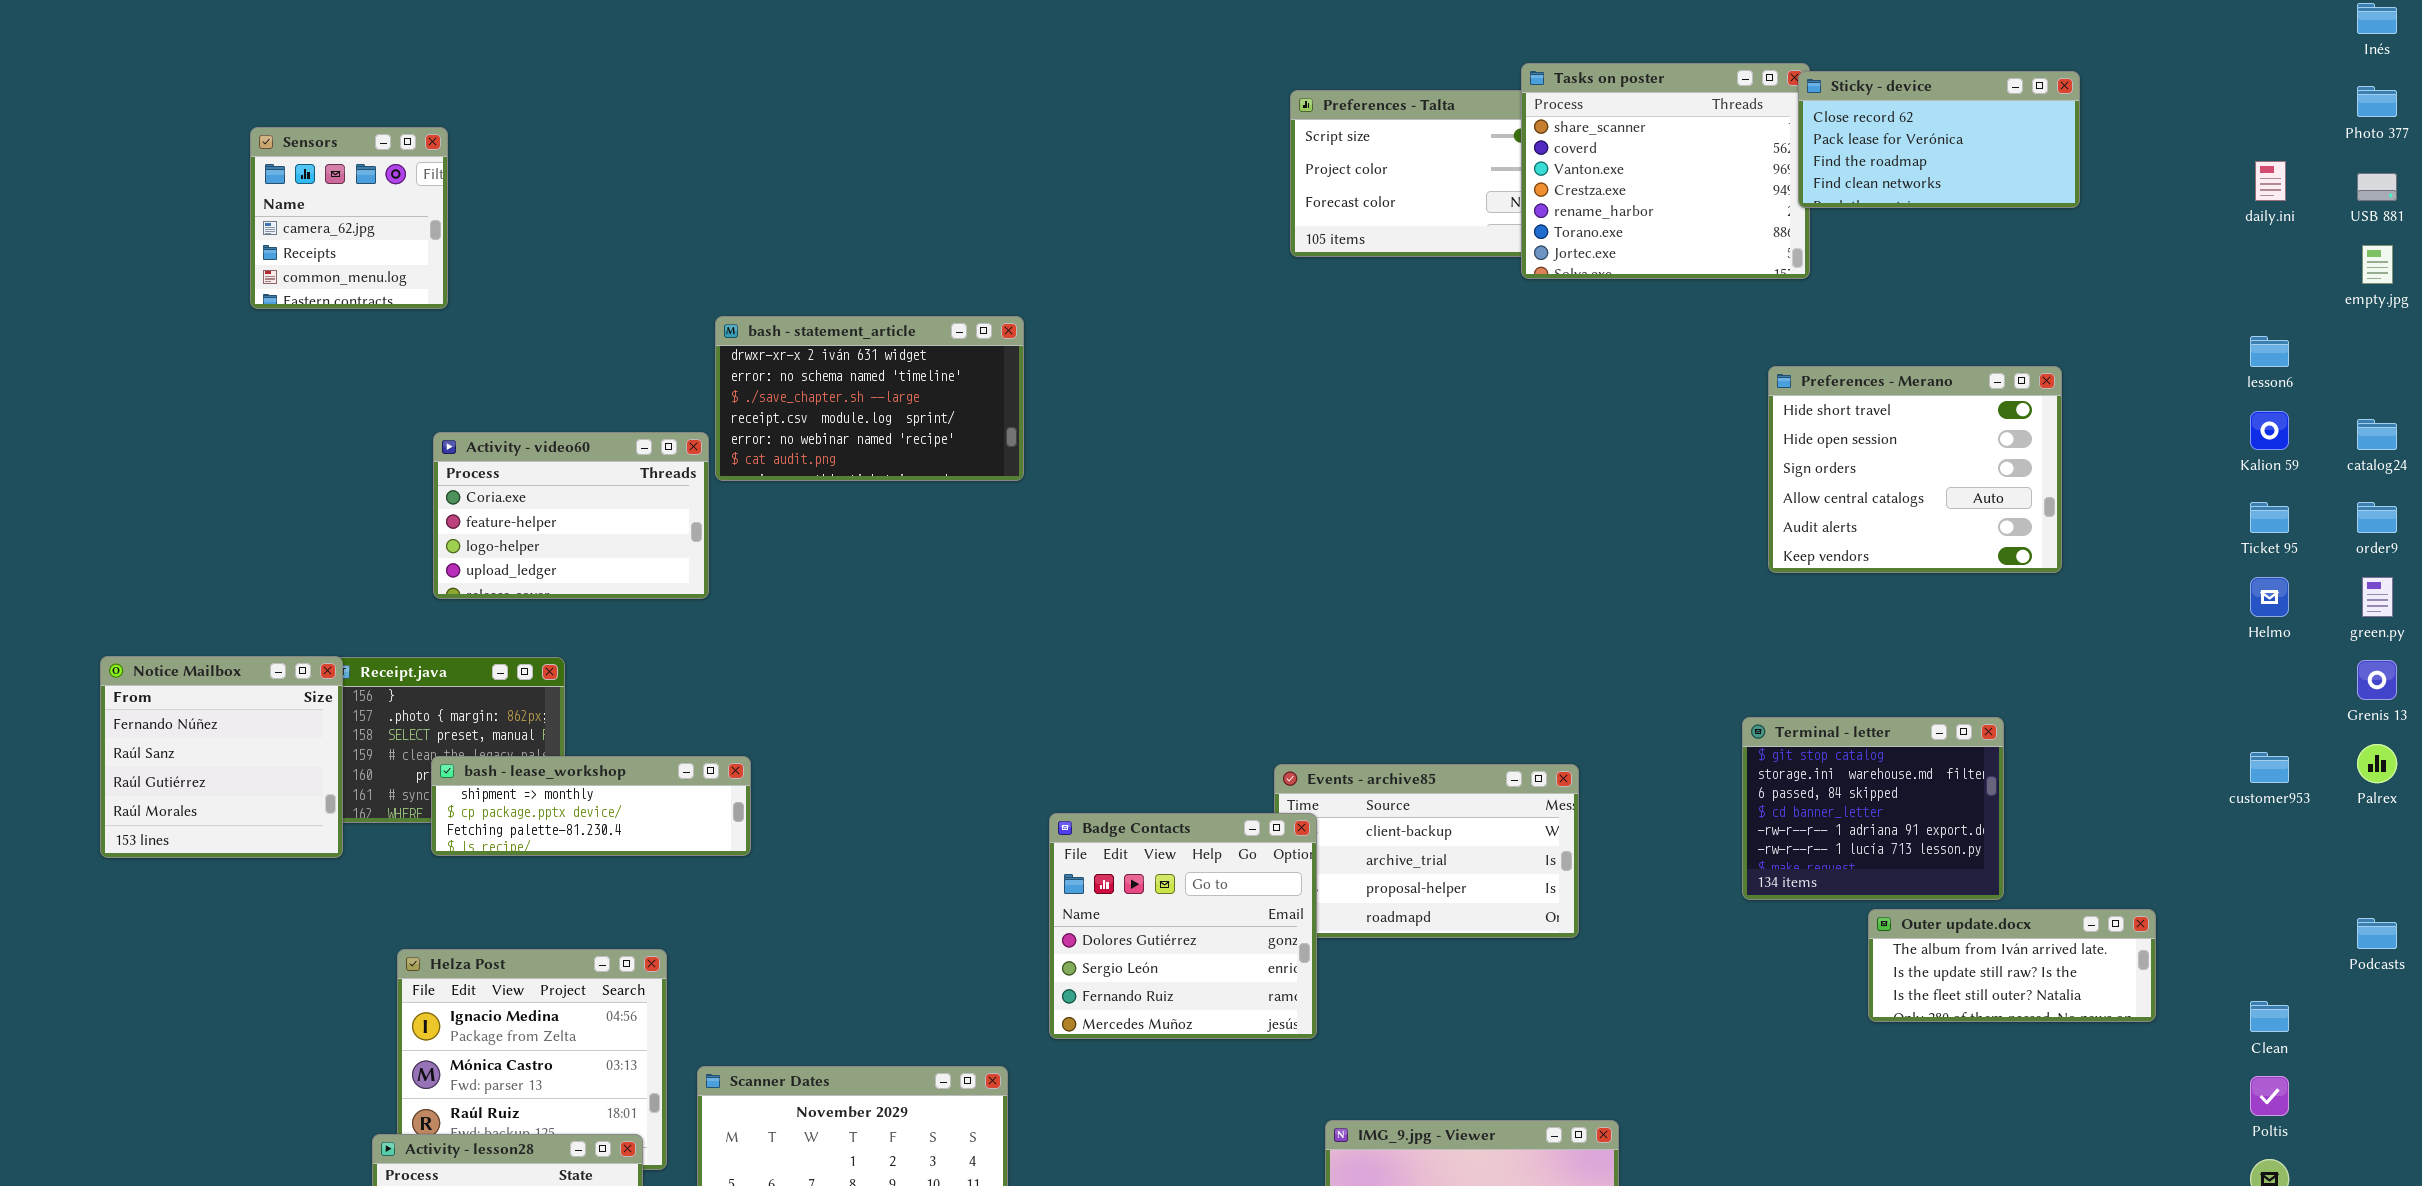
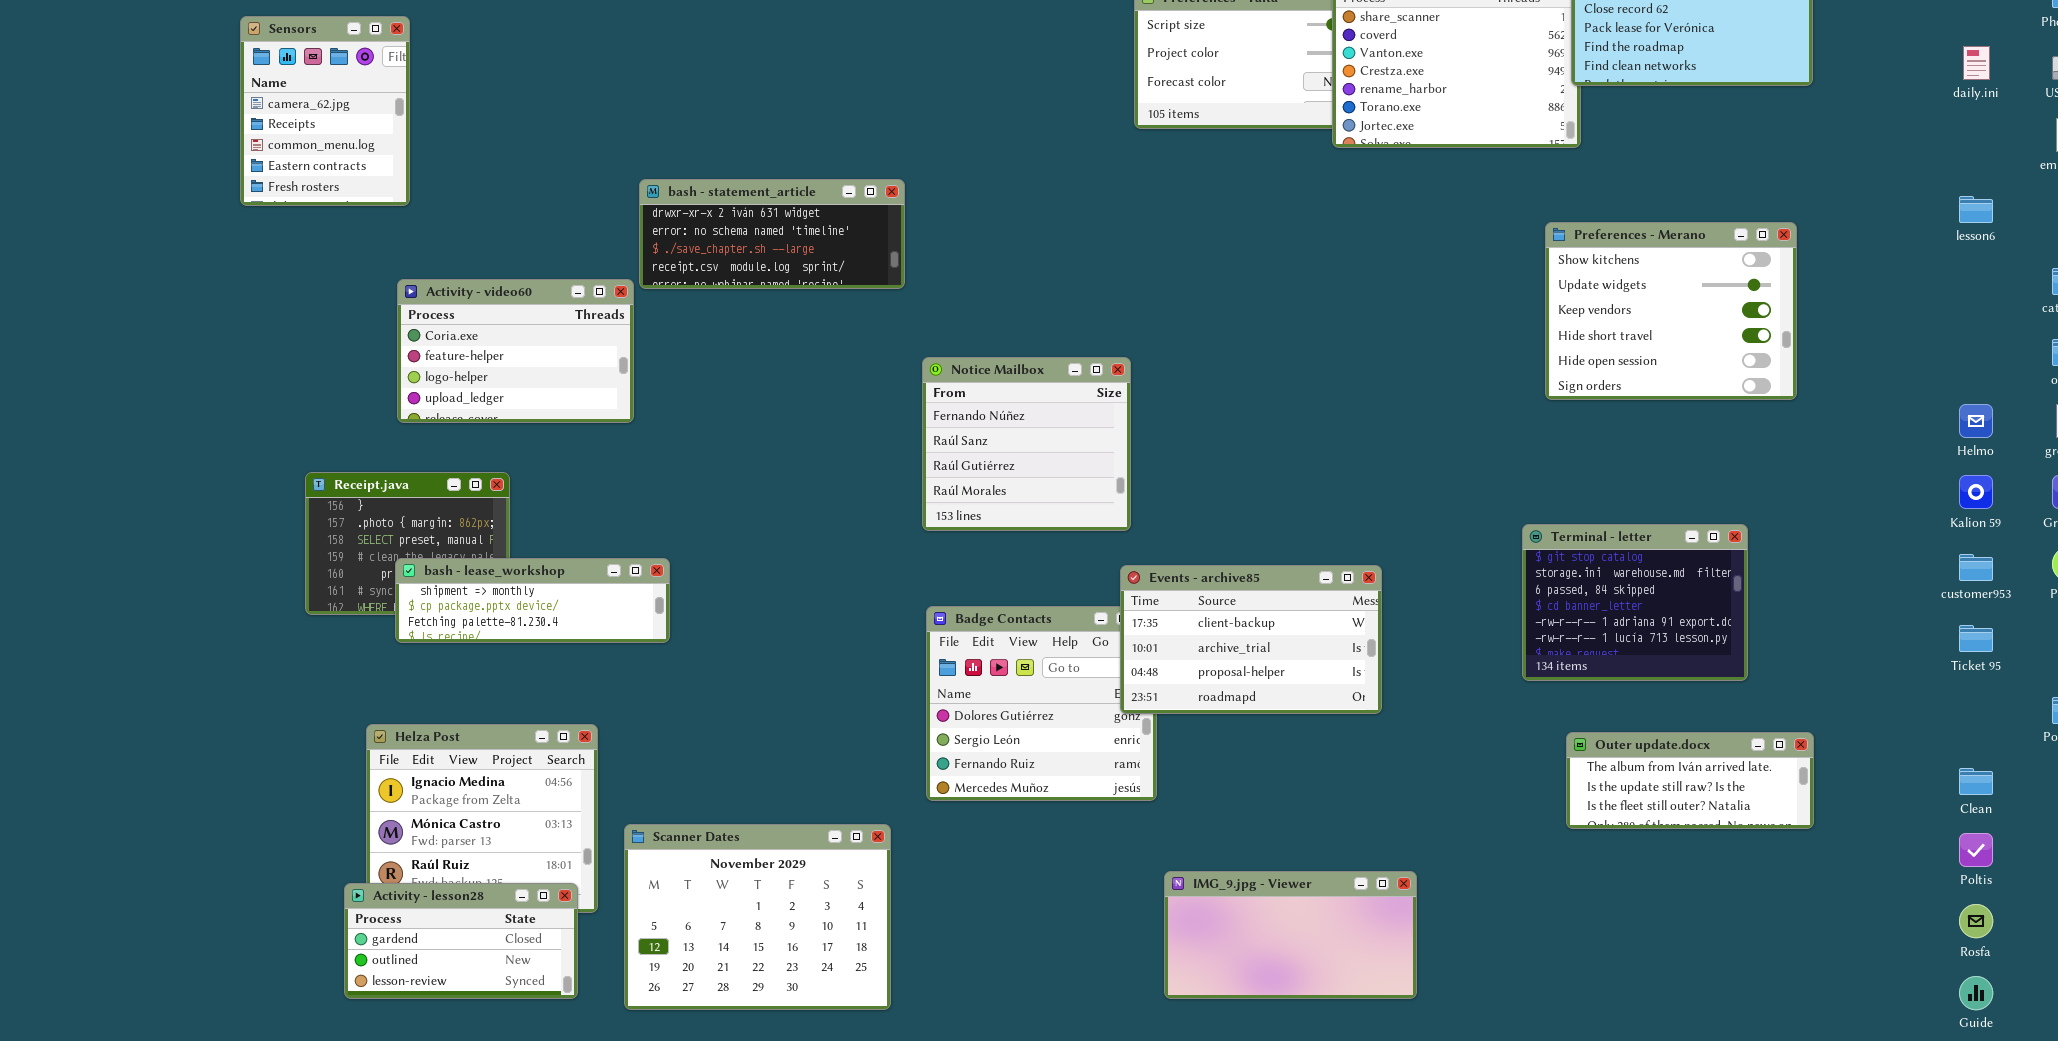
Sensors: [250,127,448,309] -> [240,16,410,206], resized
bash - statement_article: [715,316,1024,481] -> [639,179,905,289], resized
Preferences - Merano: [1768,366,2062,573] -> [1545,222,1797,400], scrolled up 3 rows
Kalion 59: [2250,411,2289,450] -> [1959,475,1993,509], moved
Ticket 95: [2250,502,2289,533] -> [1959,625,1993,652], moved
Notice Mailbox: [100,656,343,858] -> [922,357,1131,531], moved
Events - archive85: [1274,764,1579,938] -> [1120,565,1382,714], raised
Outer update.docx: [1868,909,2156,1022] -> [1566,732,1814,829], moved

